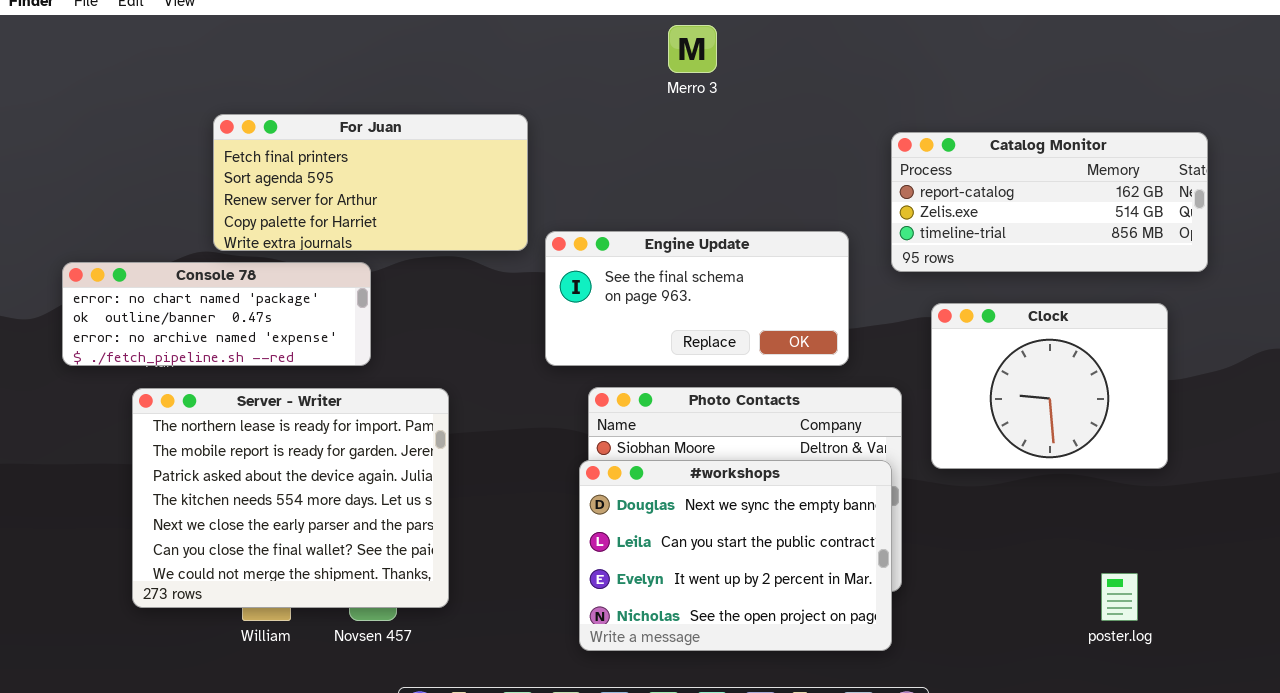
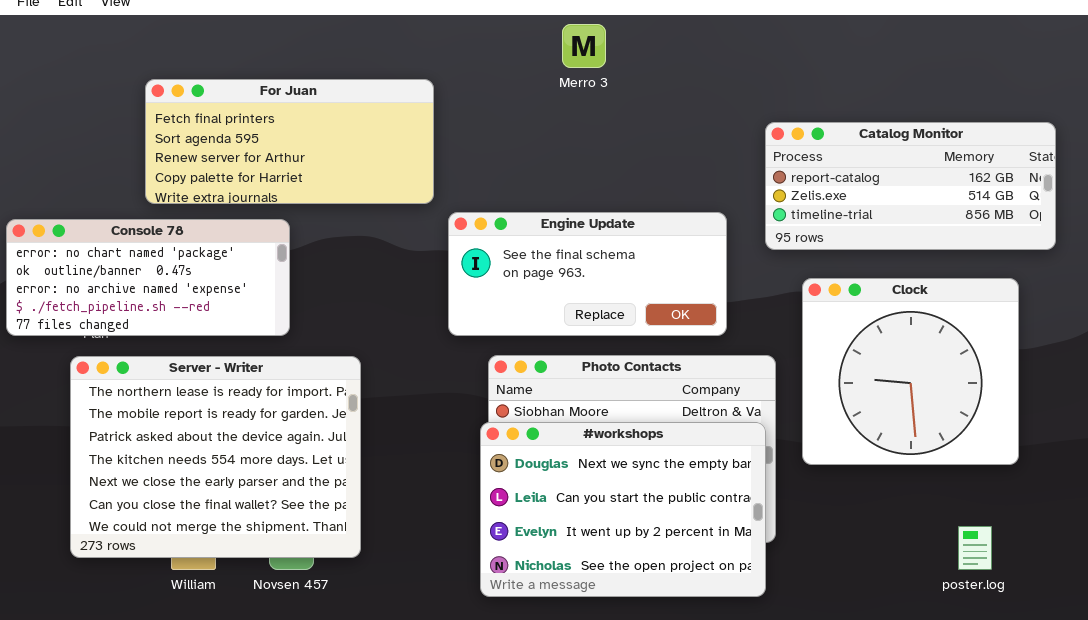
For Juan: [213,114,528,251] -> [145,79,434,204], moved
Console 78: [62,262,371,366] -> [6,219,290,336], resized
Clock: [931,303,1168,469] -> [802,278,1019,465], resized

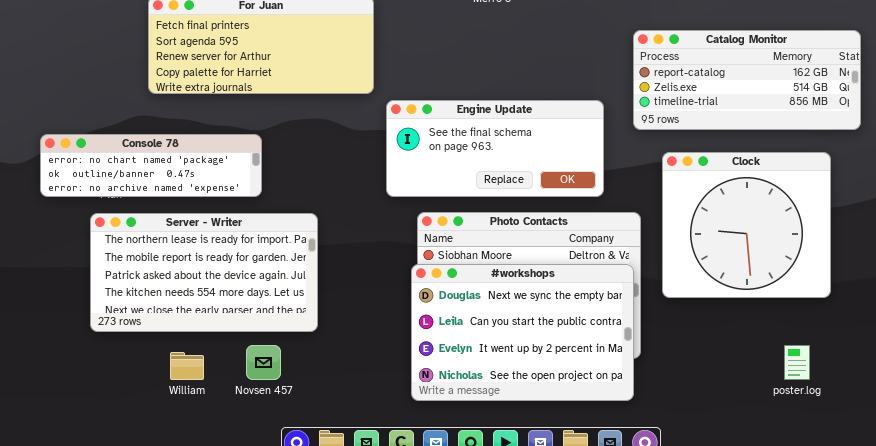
Console 78: [6,219,290,336] -> [40,134,262,197], resized
Server - Writer: [70,356,361,558] -> [90,213,318,332], resized

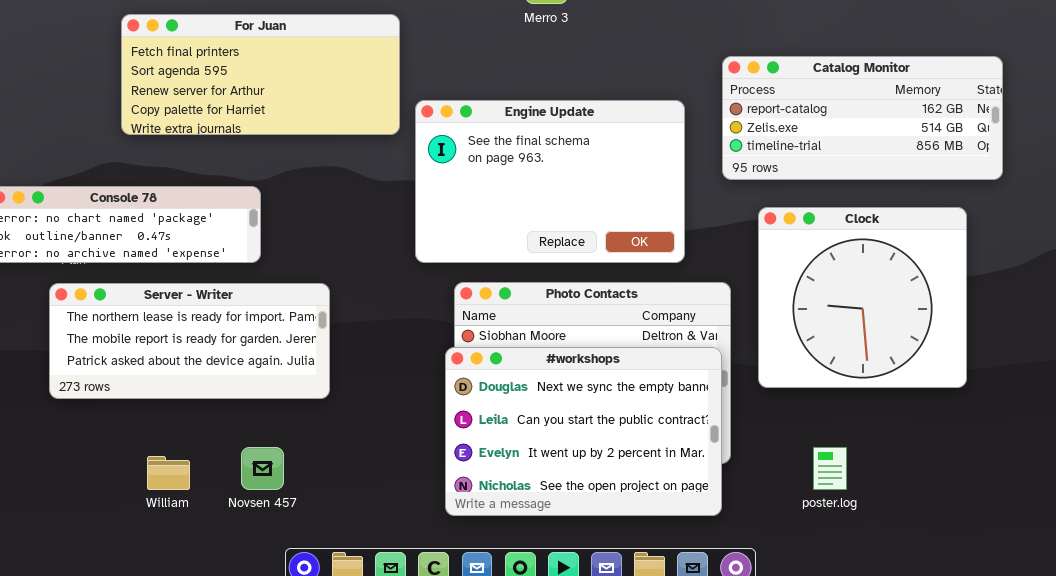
Engine Update: [386,100,604,197] -> [415,100,685,263], resized
Server - Writer: [90,213,318,332] -> [49,283,330,399], resized
poster.log: [784,345,810,380] -> [813,447,847,490], moved

